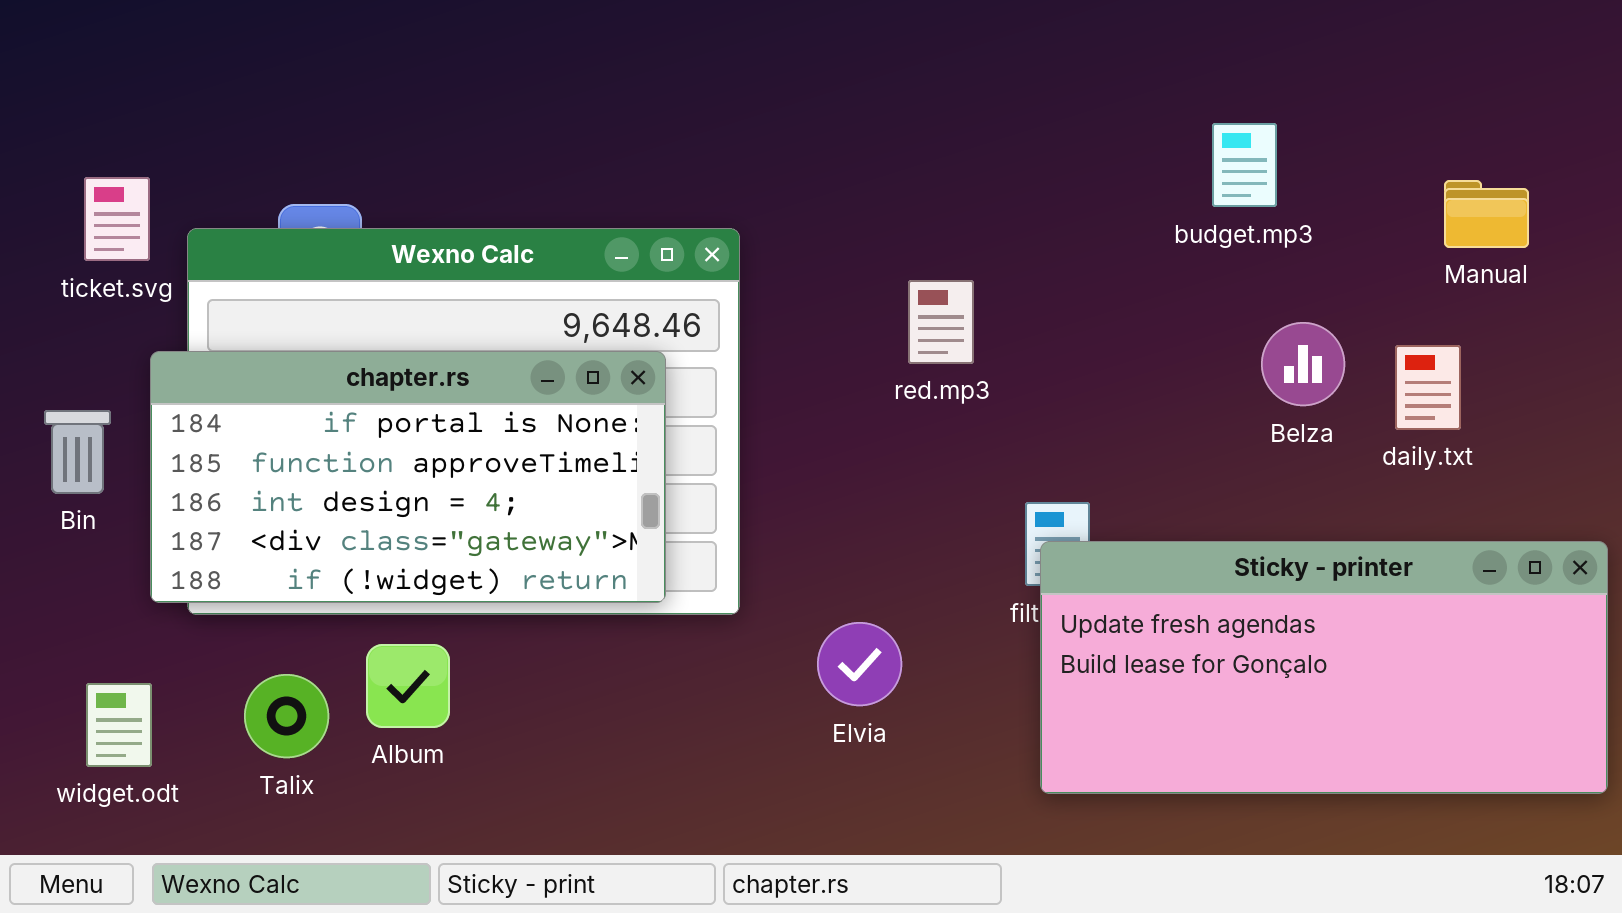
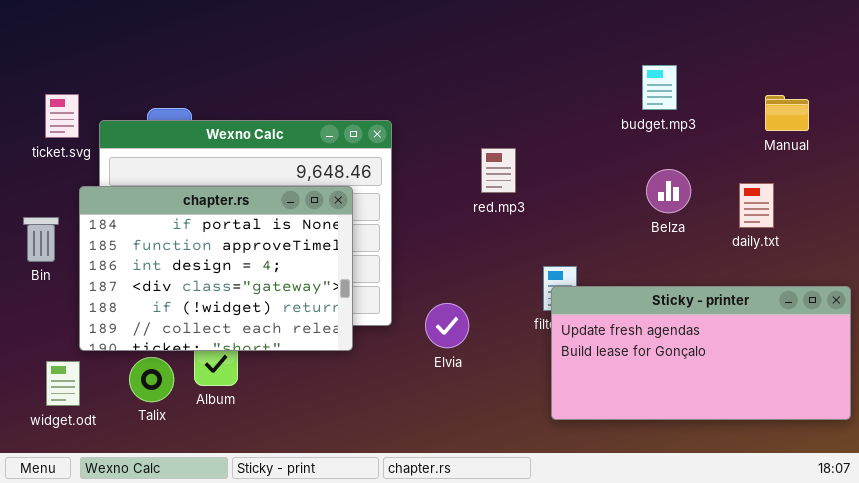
Belza: [1261,322,1345,406] -> [646,169,691,213], moved
chapter.rs: [150,351,666,603] -> [79,186,353,351], resized
Elvia: [817,622,902,706] -> [425,303,469,348], moved

